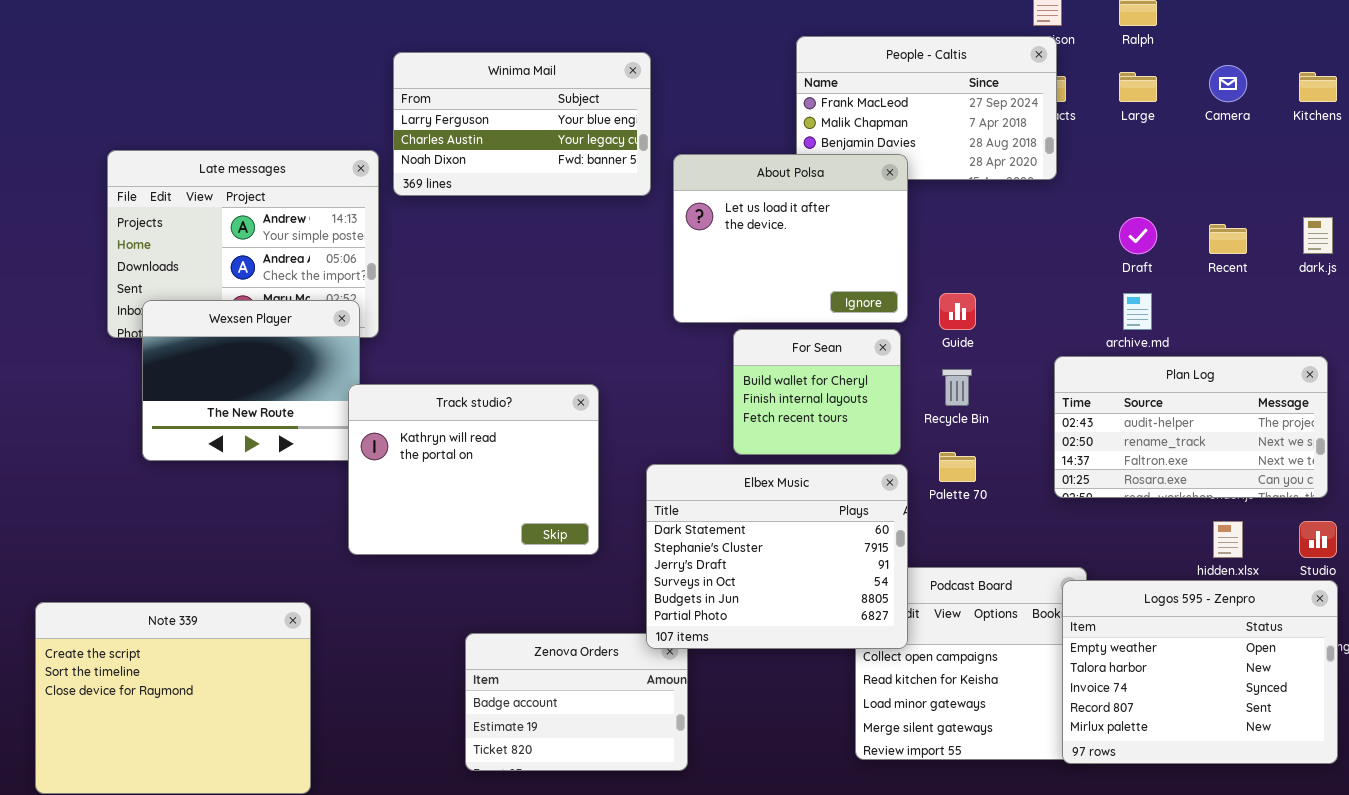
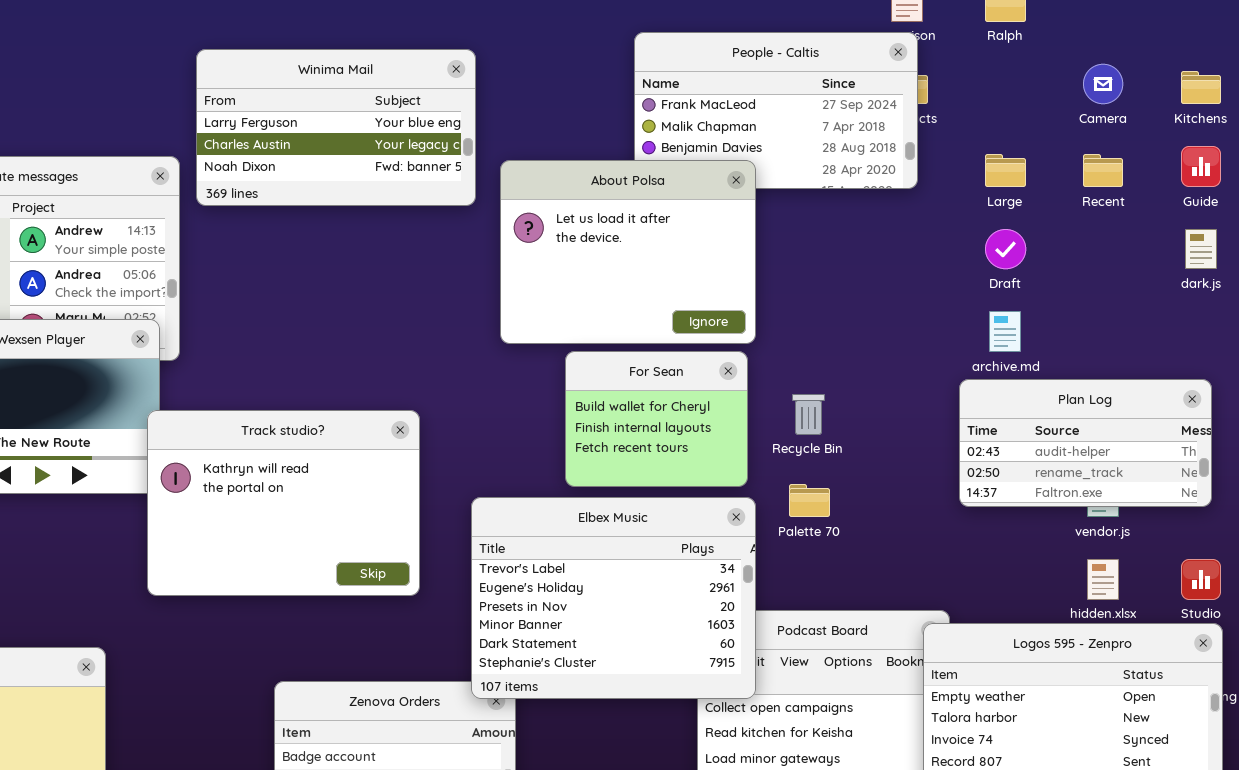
Large: [1119,72,1157,102] -> [985,154,1026,187], moved
Recent: [1209,224,1247,254] -> [1083,154,1123,187], moved
Guide: [939,293,976,330] -> [1181,146,1221,187], moved
Plan Log: [1054,356,1328,498] -> [959,379,1212,507], resized
Elbex Music: [646,464,908,649] -> [471,497,756,699], scrolled up 4 rows

